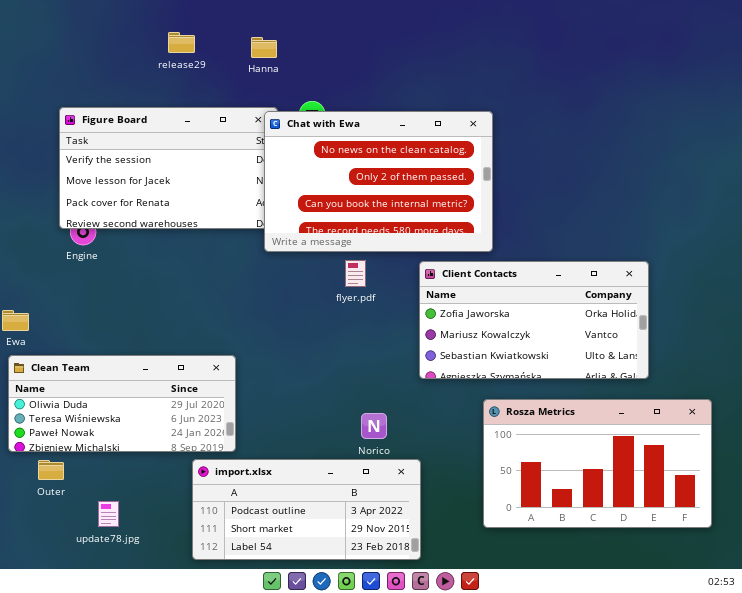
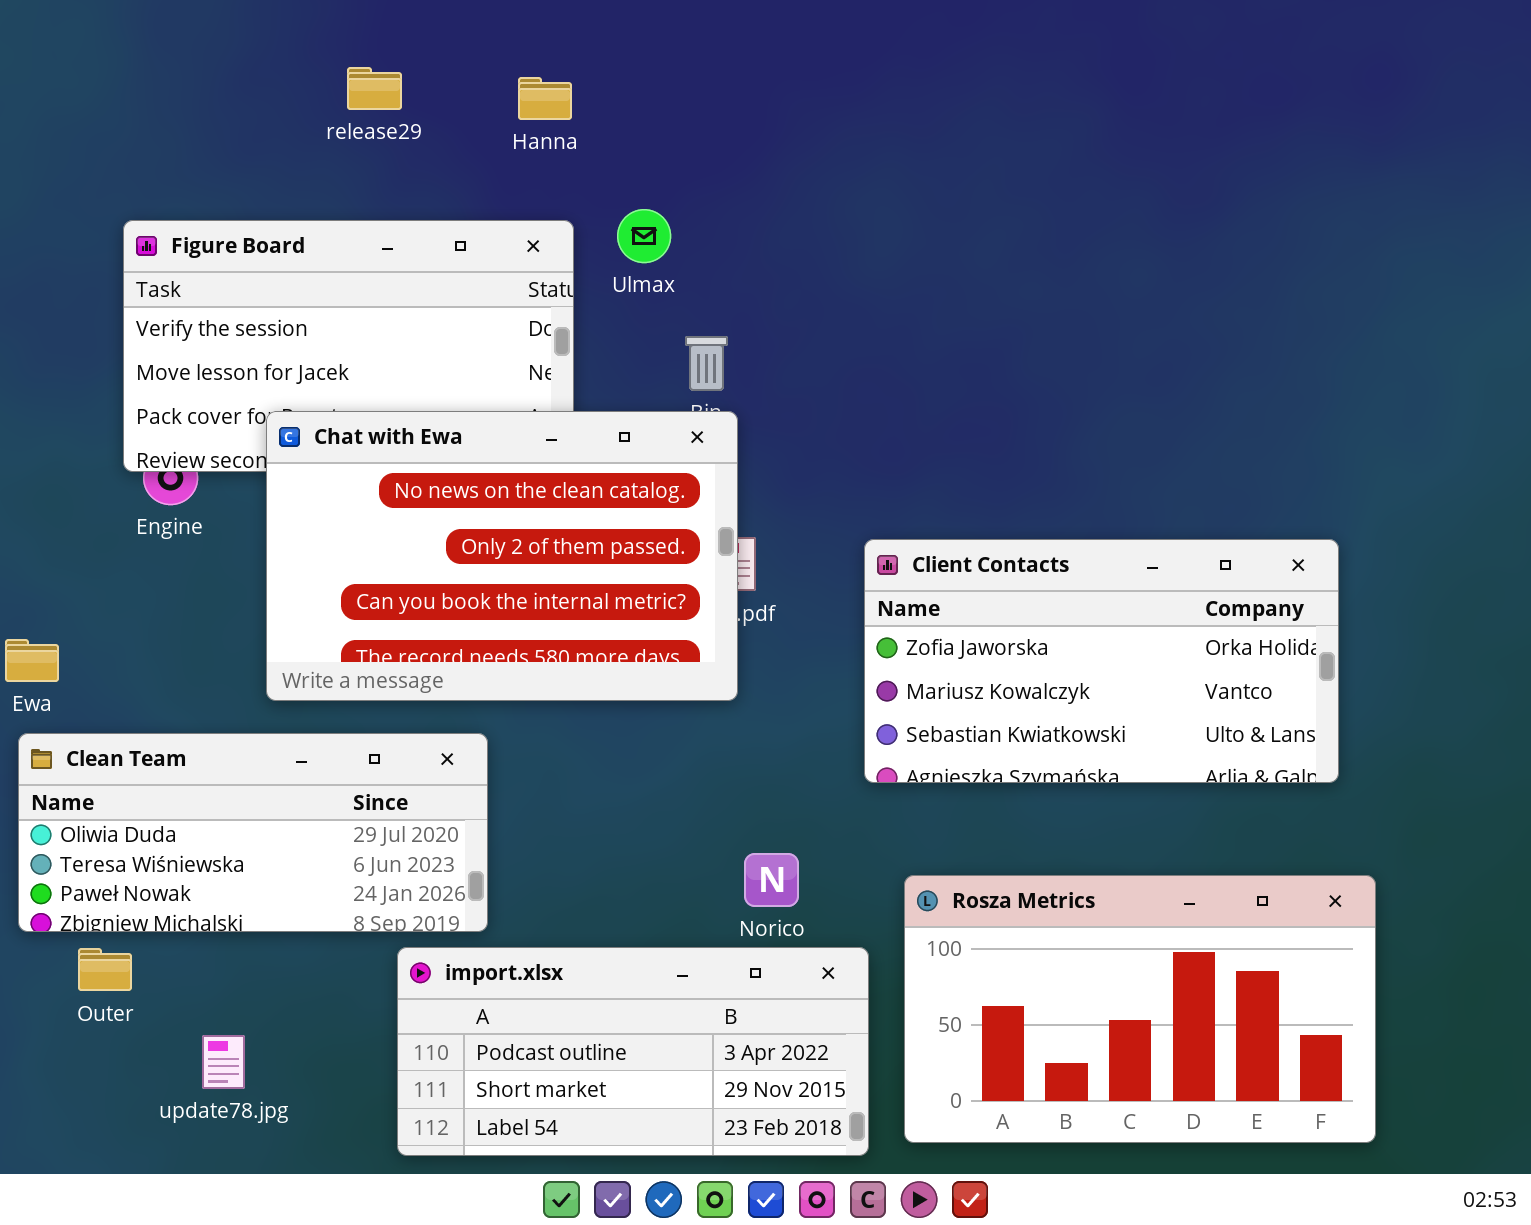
Chat with Ewa: [264,111,493,252] -> [266,411,738,701], moved
Rosza Metrics: [483,399,712,528] -> [904,875,1376,1143], moved

